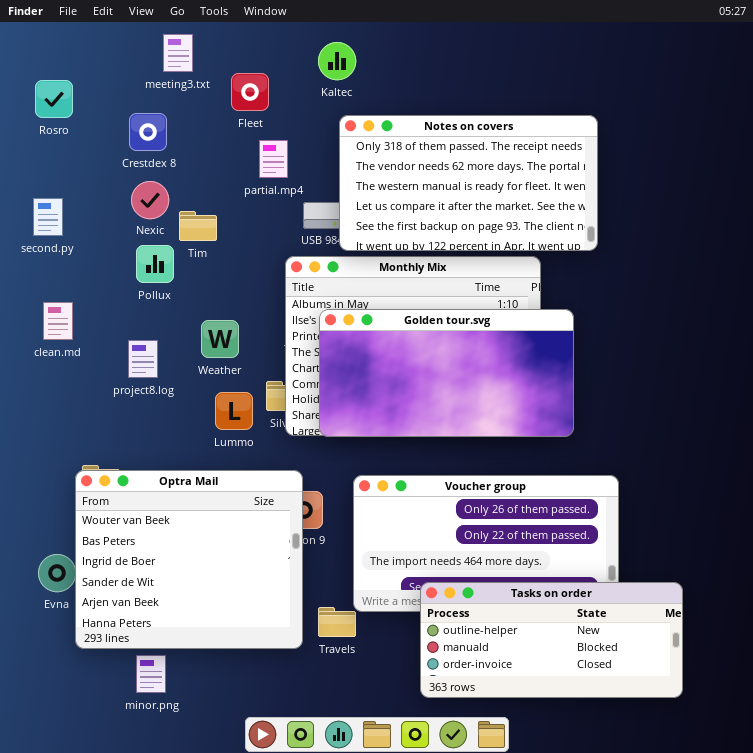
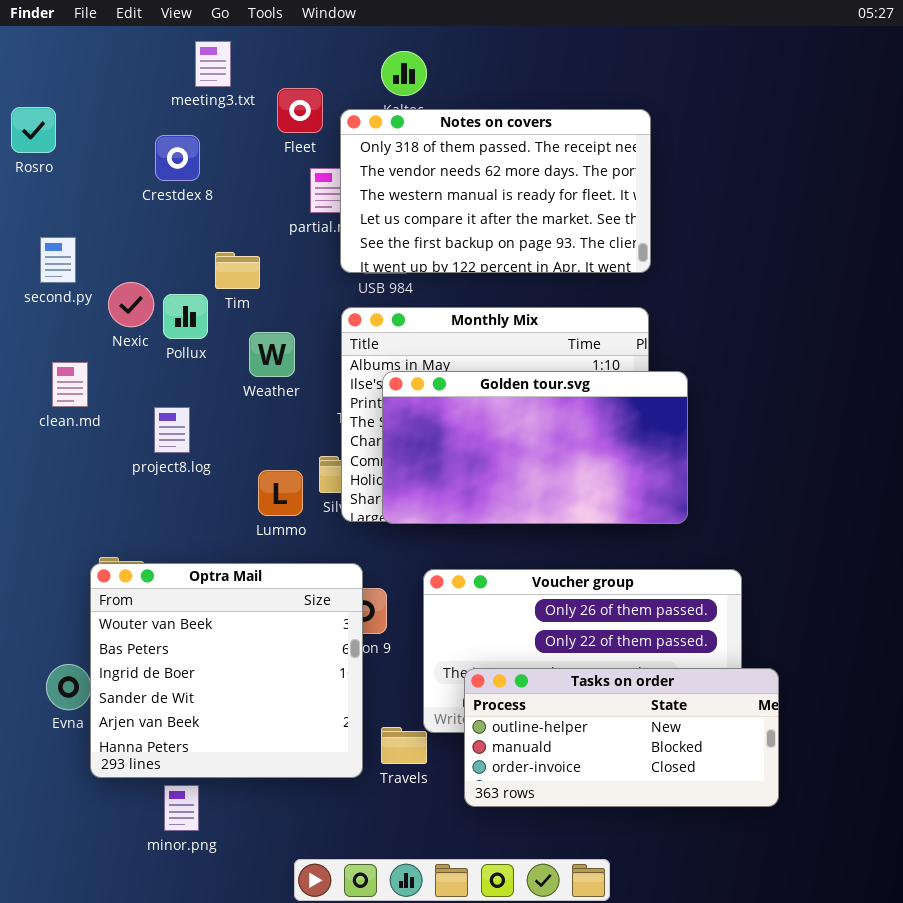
Rosro: [35,80,73,118] -> [11,107,56,153], moved
Notes on covers: [339,115,598,251] -> [340,109,651,273], moved
Nexic: [131,181,169,219] -> [108,282,154,327], moved
Weather: [201,320,239,358] -> [249,332,295,377], moved
Tasks on order: [420,582,683,698] -> [464,668,779,807], moved

